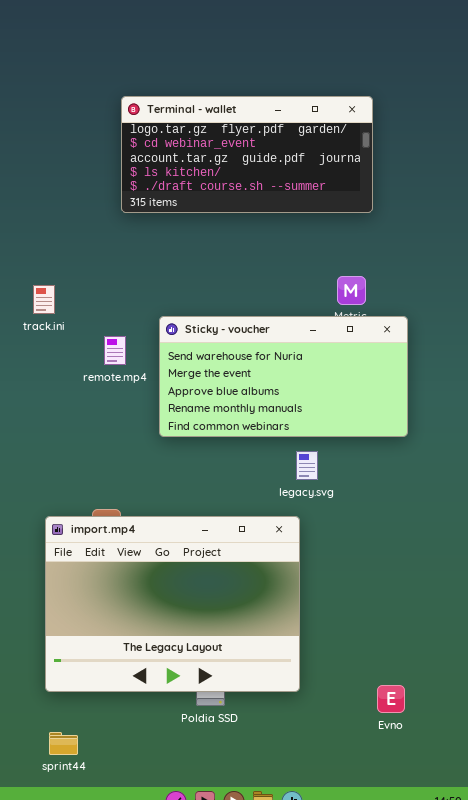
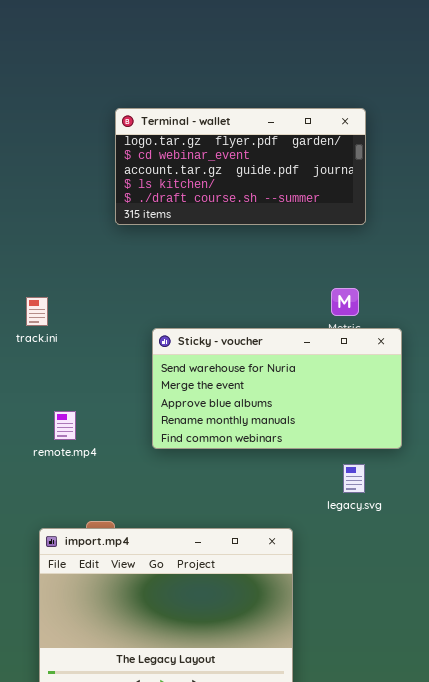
remote.mp4: [104,336,126,365] -> [54,411,76,440], moved
legacy.svg: [296,451,318,480] -> [343,464,365,493], moved

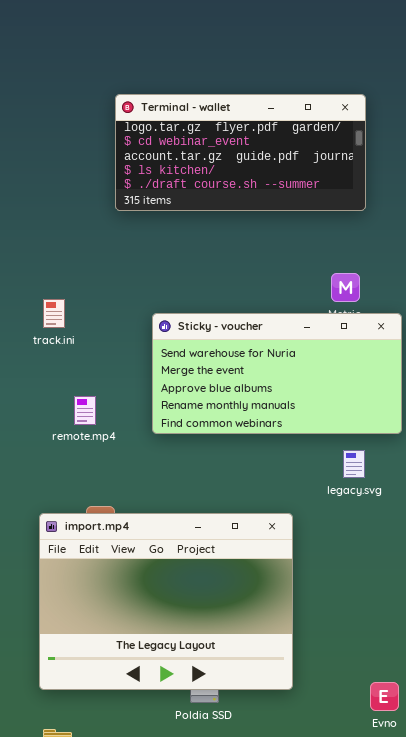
track.ini: [26,297,48,326] -> [43,299,65,328], moved
remote.mp4: [54,411,76,440] -> [74,396,96,425], moved

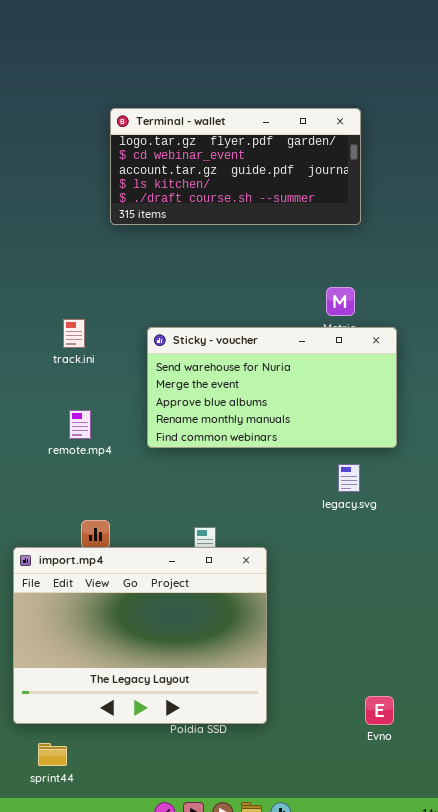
track.ini: [43,299,65,328] -> [63,319,85,348], moved
import.mp4: [39,513,293,690] -> [13,547,267,724], moved

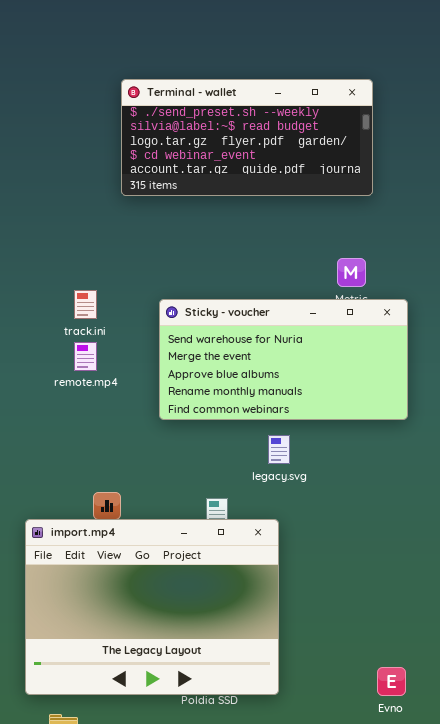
Terminal - wallet: [110,108,361,225] -> [121,79,373,196], scrolled up 2 rows
remote.mp4: [69,410,91,439] -> [74,342,97,371], moved
legacy.svg: [338,464,360,492] -> [268,435,290,464], moved

